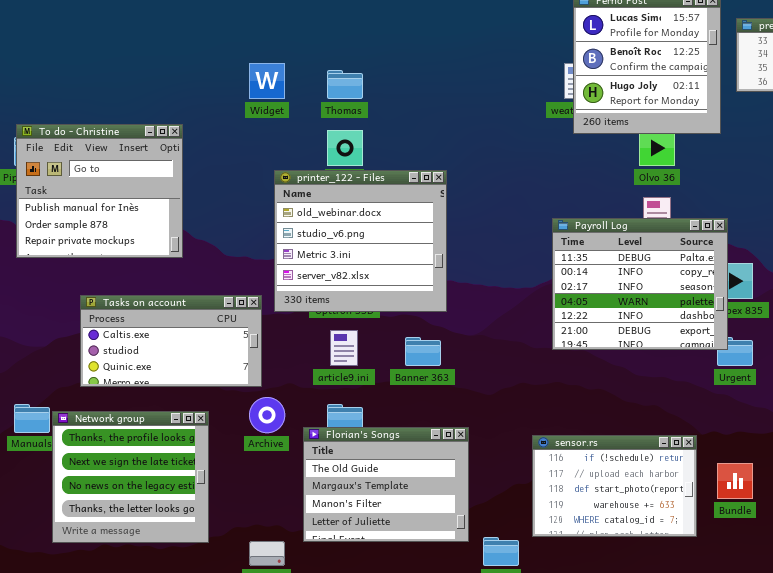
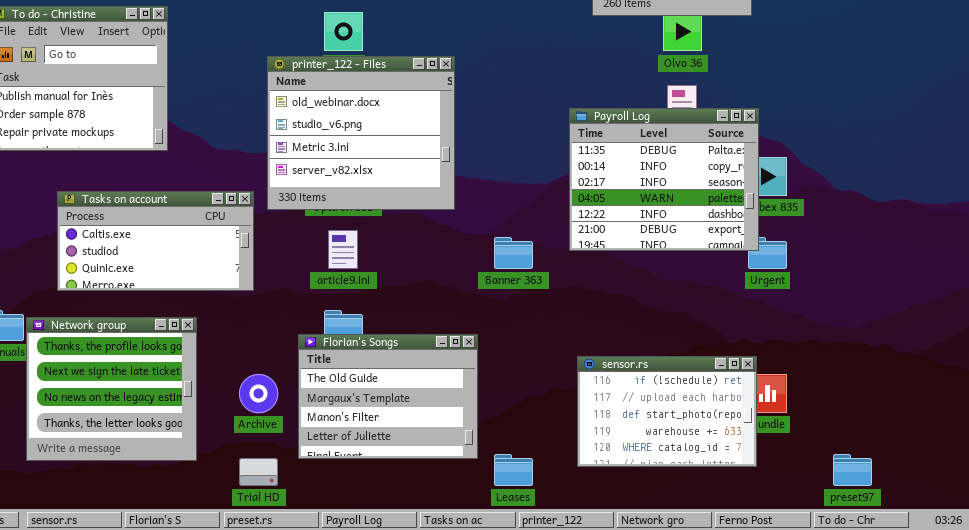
Banner 363: [405,337,441,366] -> [494,237,533,269], moved
Archive: [249,397,285,433] -> [239,374,278,413], moved
sensor.rs: [532,435,697,537] -> [577,356,757,467], moved

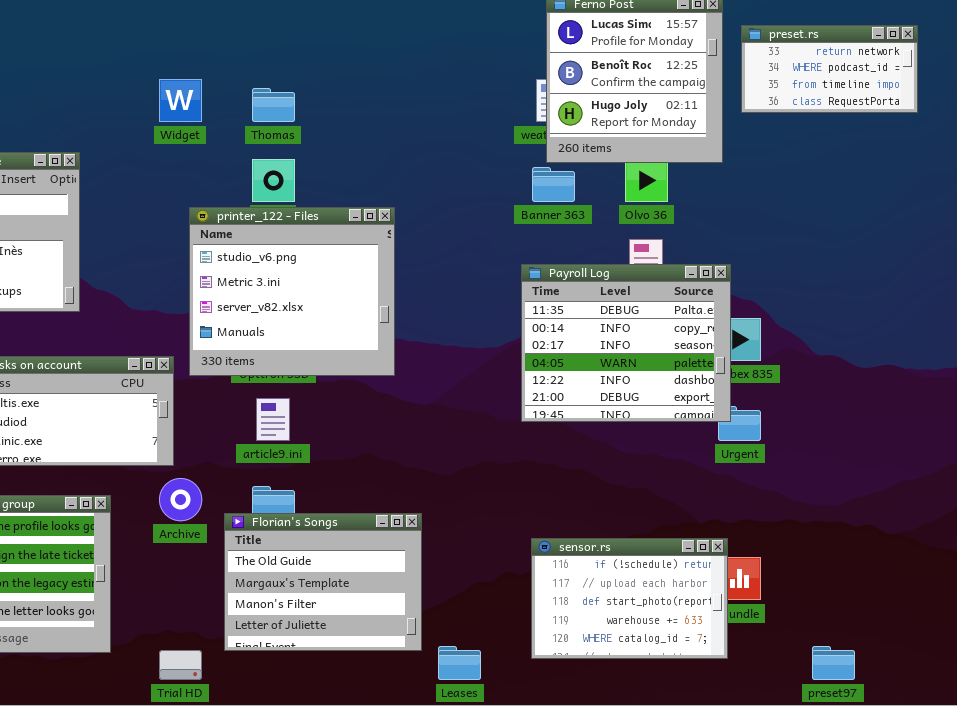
printer_122 - Files: [267,56,455,210] -> [189,207,395,376], scrolled down 1 row
Banner 363: [494,237,533,269] -> [532,167,575,202], moved
Archive: [239,374,278,413] -> [159,478,202,521], moved

